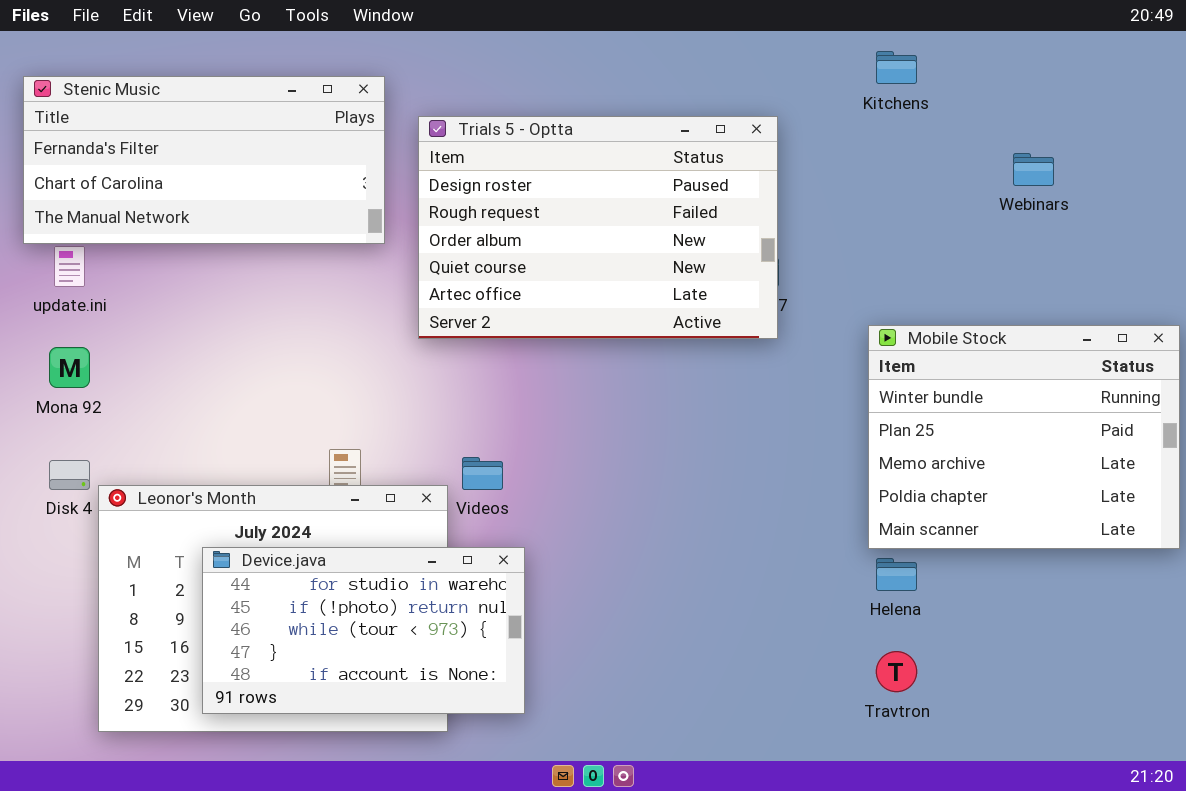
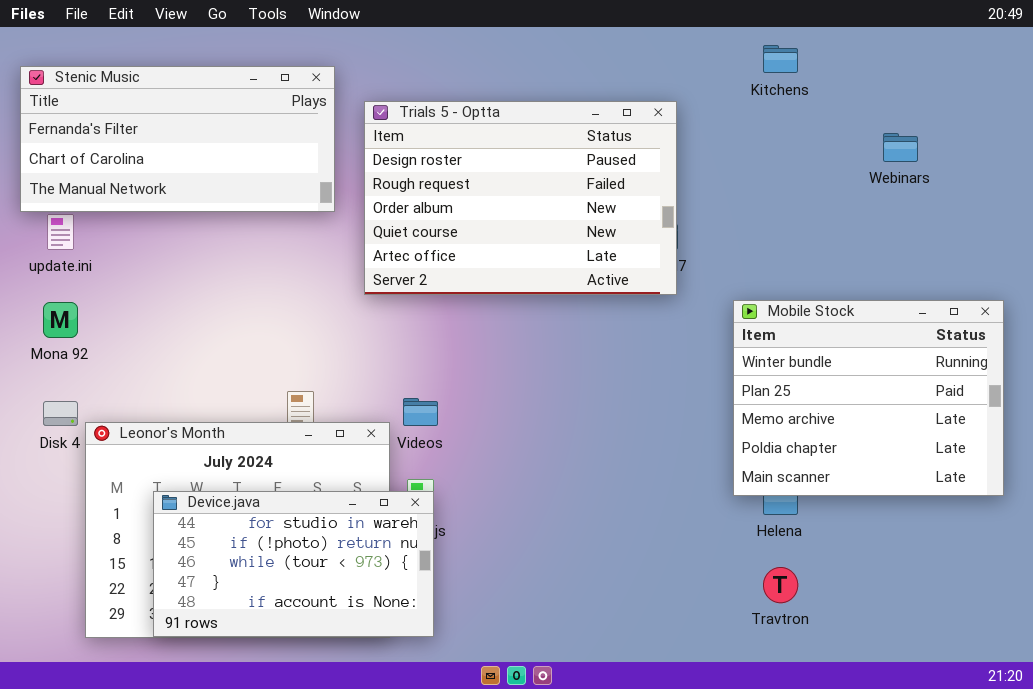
Mobile Stock: [868,325,1180,549] -> [733,300,1004,496], moved
Device.java: [202,547,525,714] -> [153,491,434,637], moved

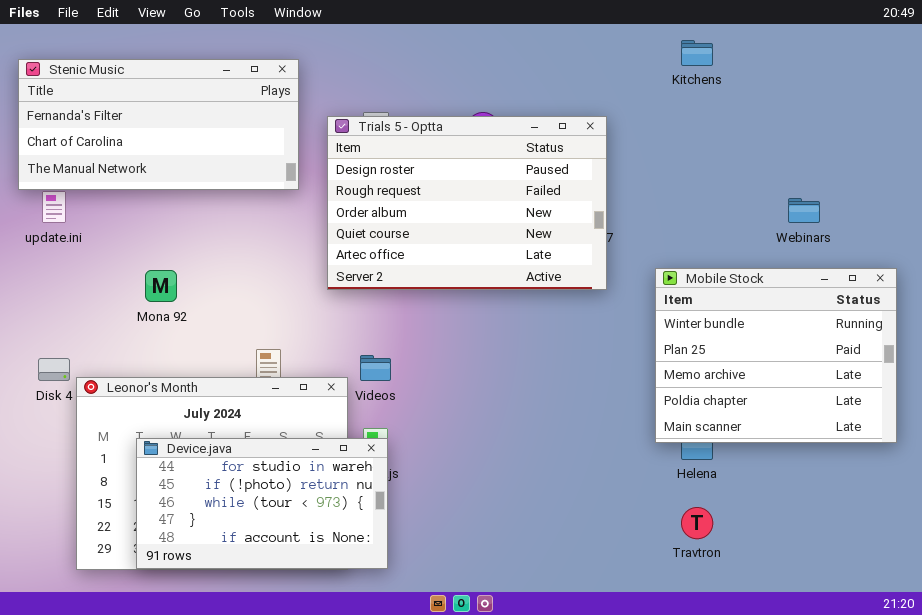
Trials 5 - Optta: [364,101,677,295] -> [327,116,607,290], moved
Webinars: [883,133,918,162] -> [788,198,820,223], moved
Mona 92: [43,302,78,338] -> [145,270,177,302], moved

